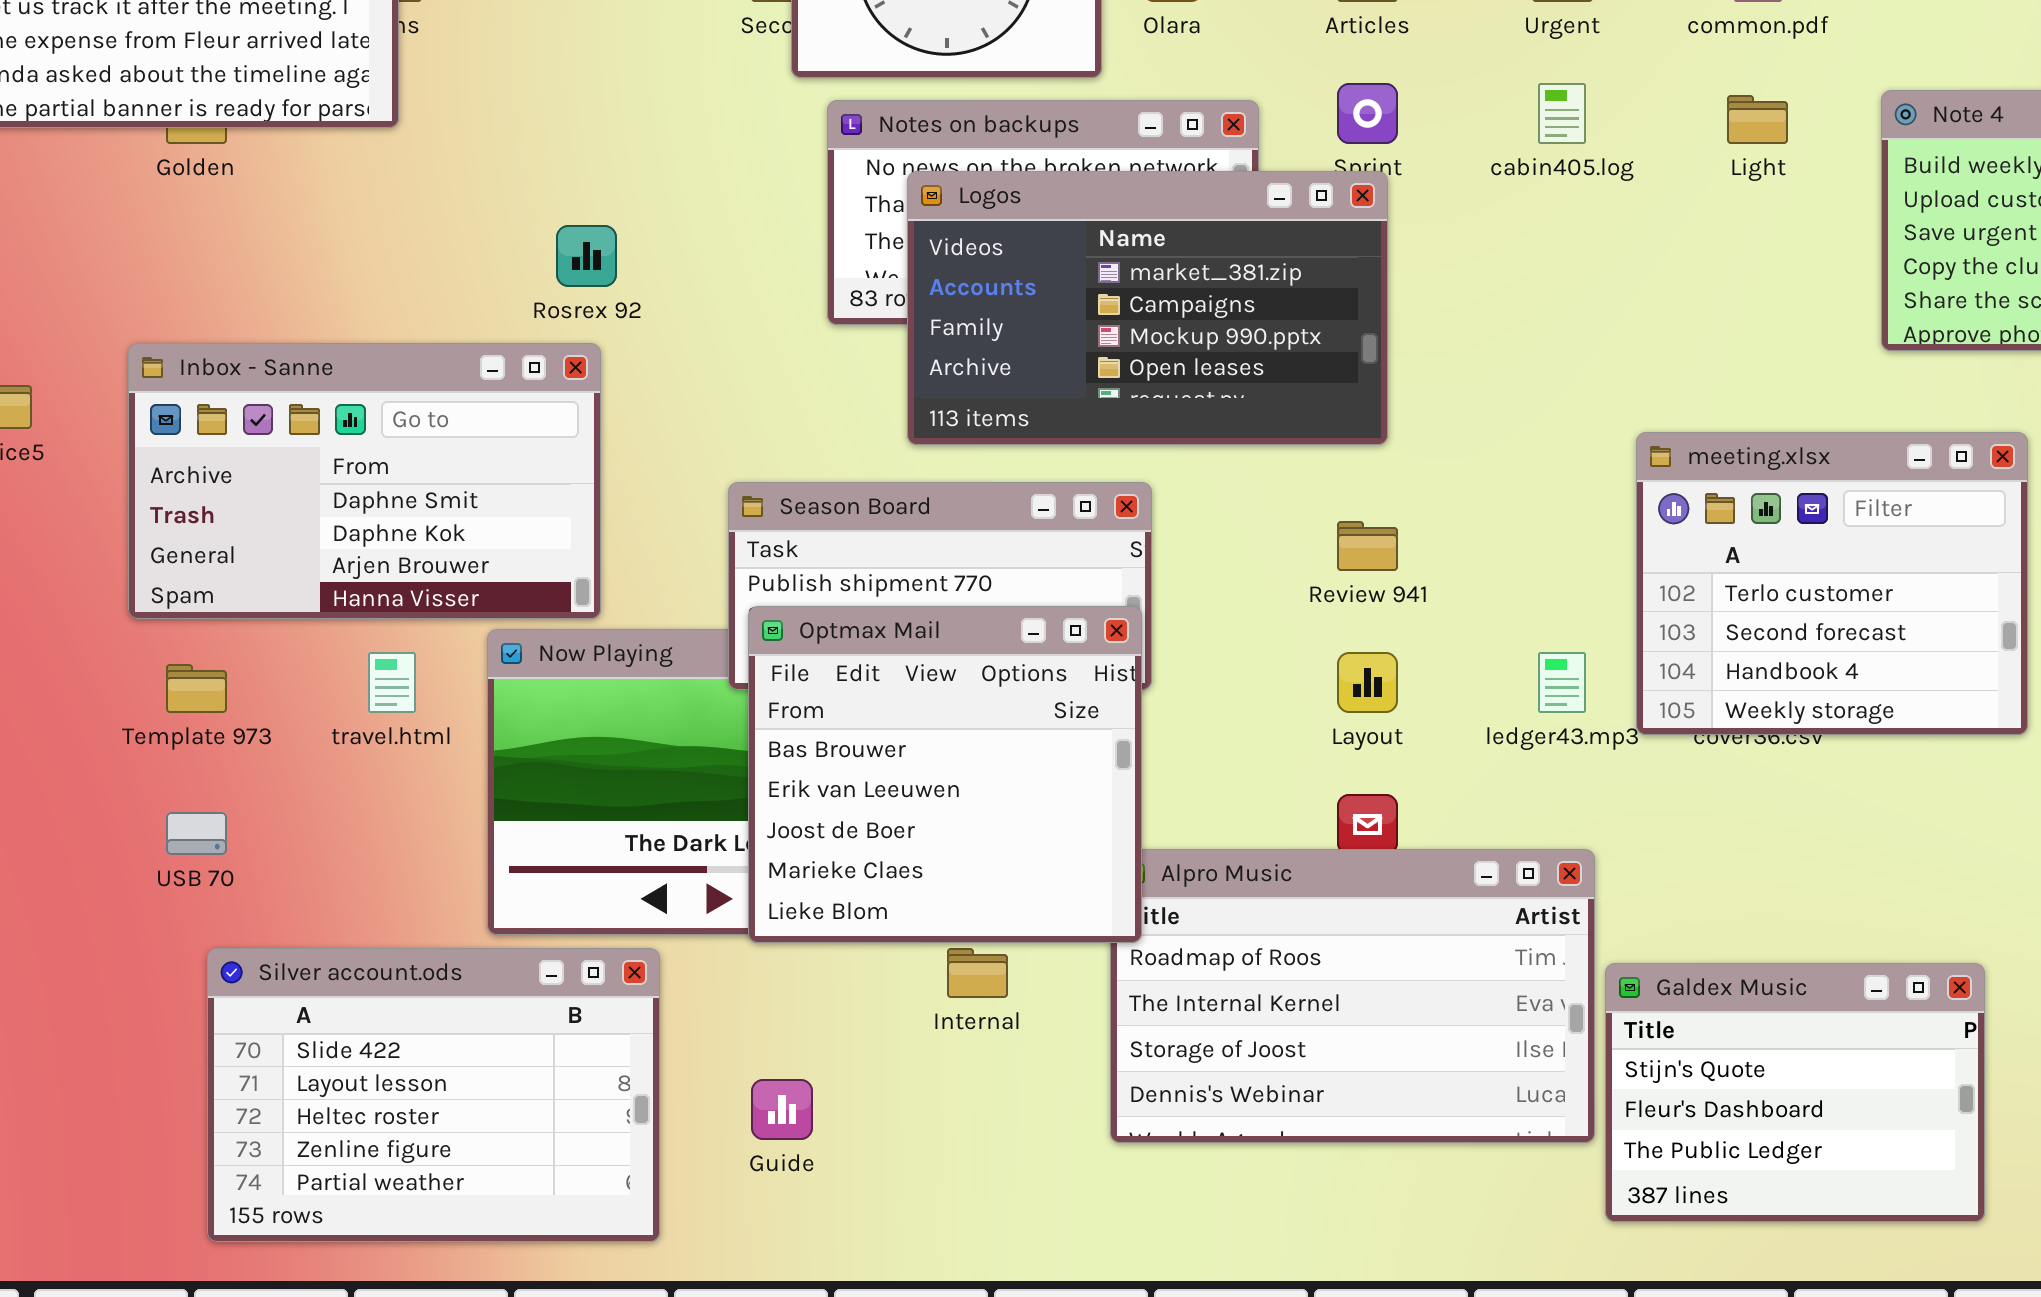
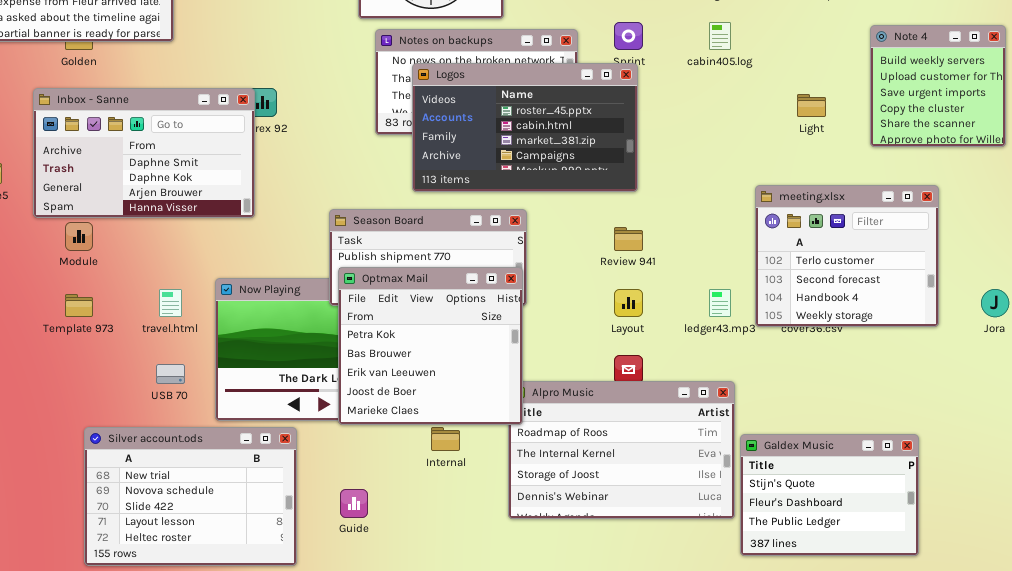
Light: [1727,95,1788,144] -> [797,94,826,117], moved
Logos: [907,171,1388,445] -> [412,63,638,192], scrolled up 2 rows
Inbox - Sanne: [128,343,601,619] -> [33,88,255,218], moved
Optmax Mail: [748,606,1142,943] -> [338,267,523,425], scrolled up 1 row
USB 70: [166,812,227,855] -> [156,364,185,384], moved
Silver account.ods: [207,948,660,1242] -> [84,427,297,566], scrolled up 2 rows

